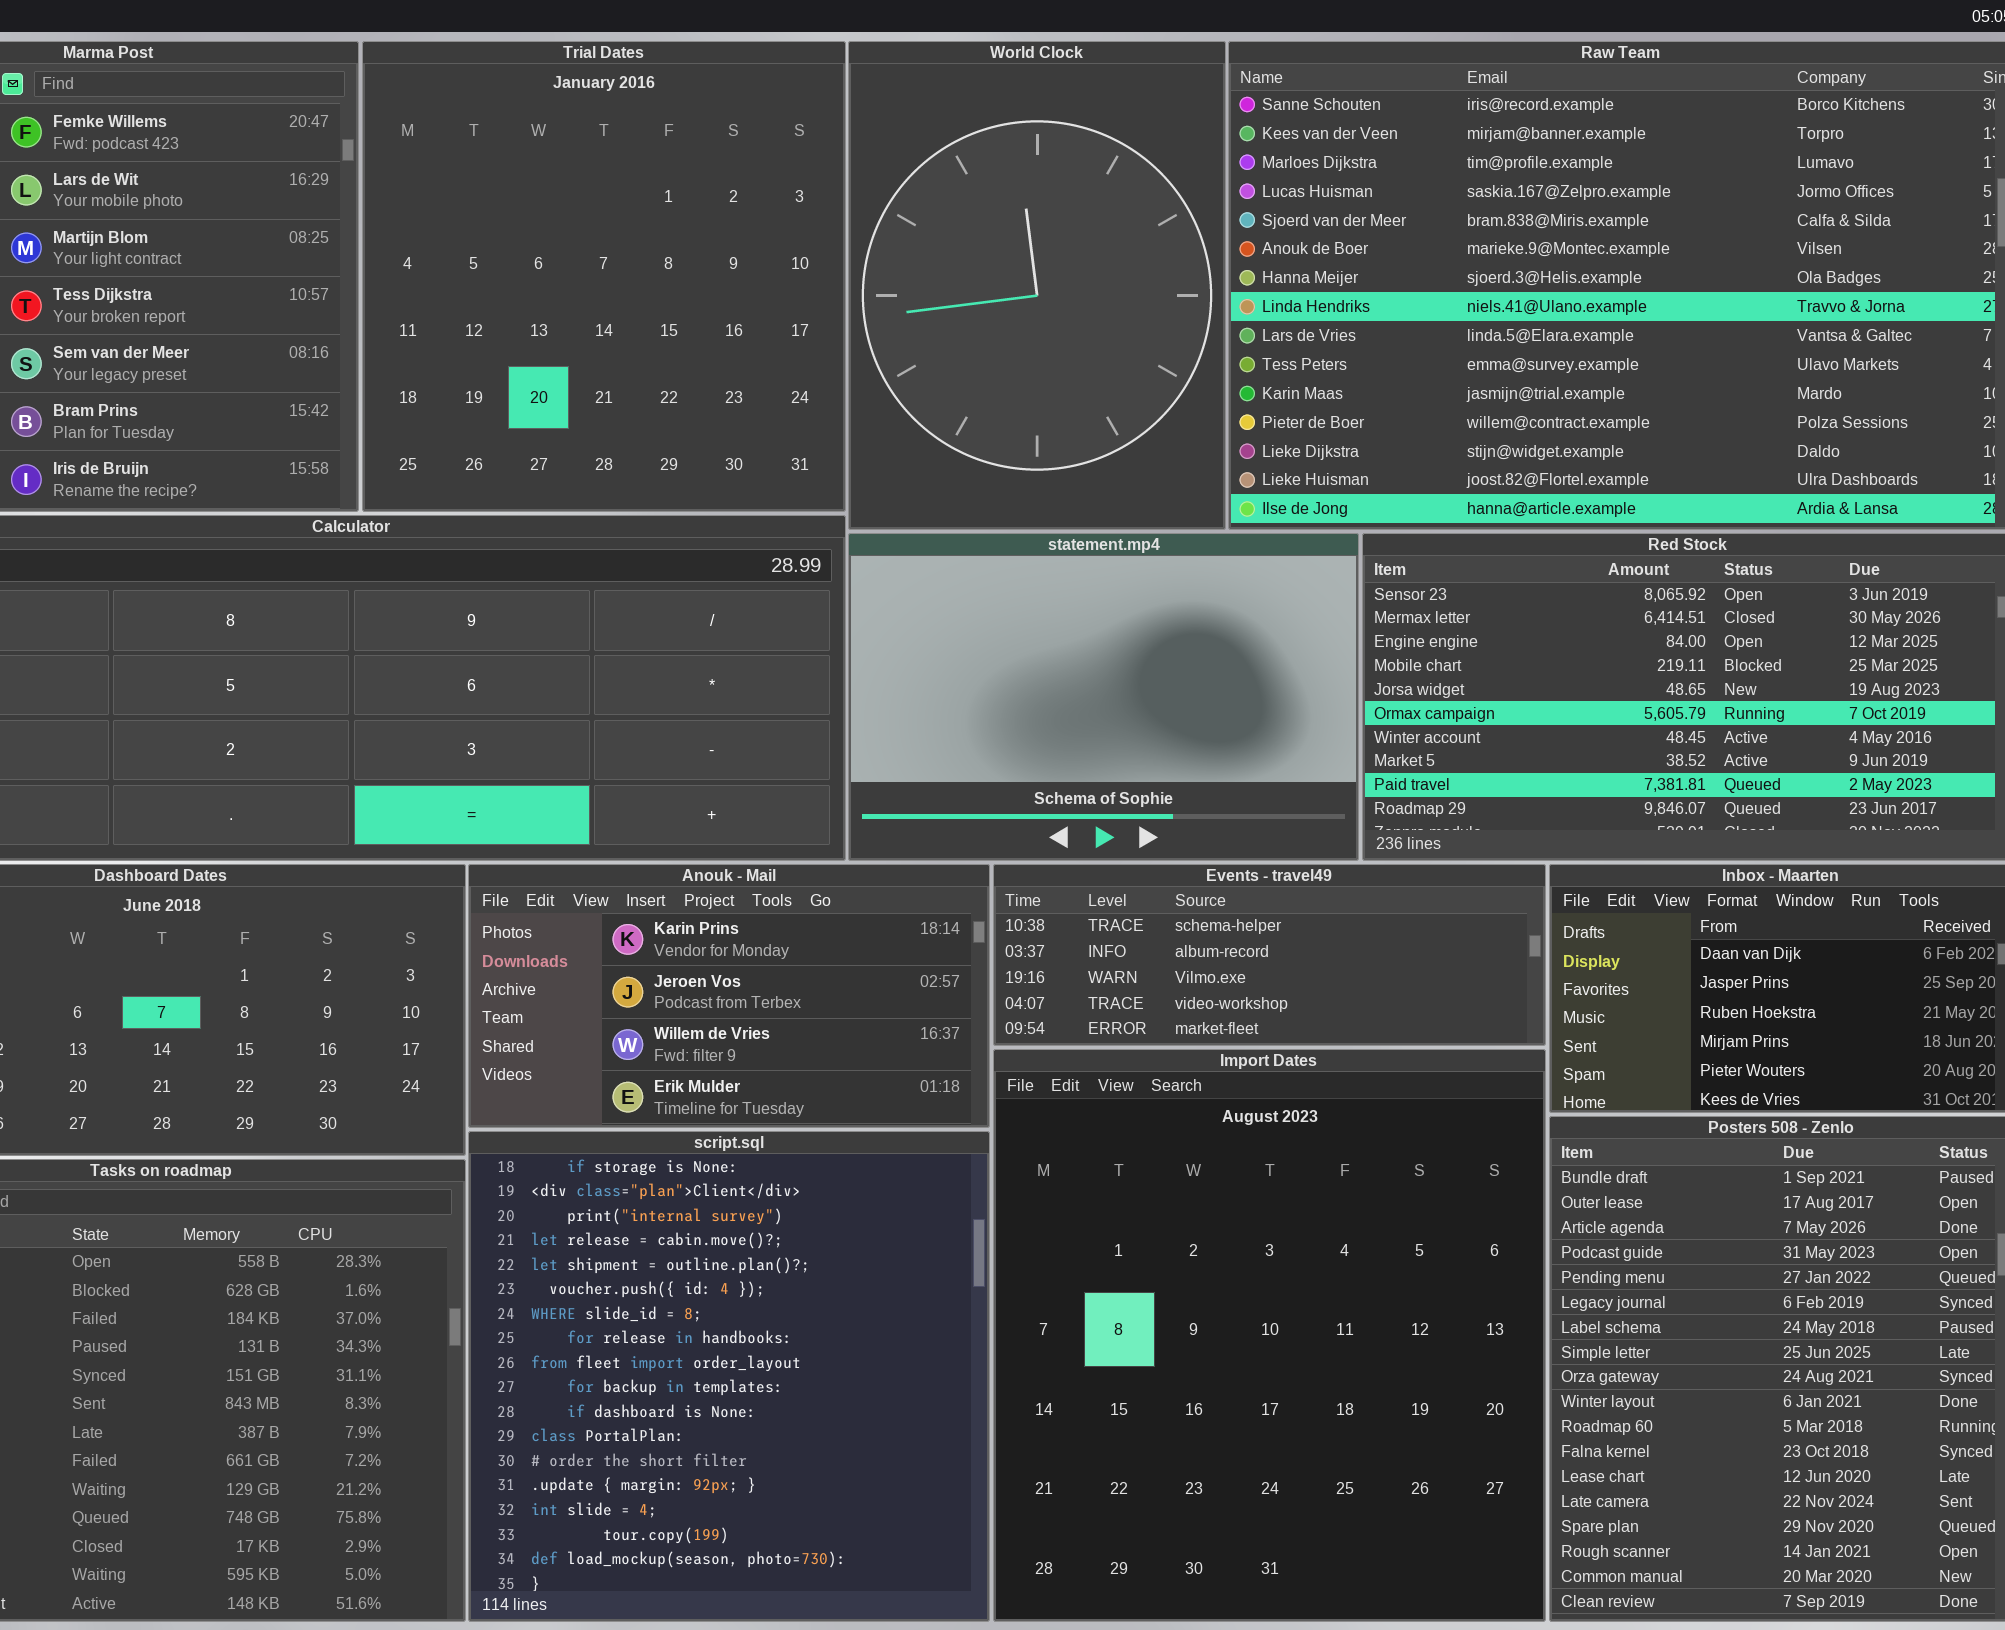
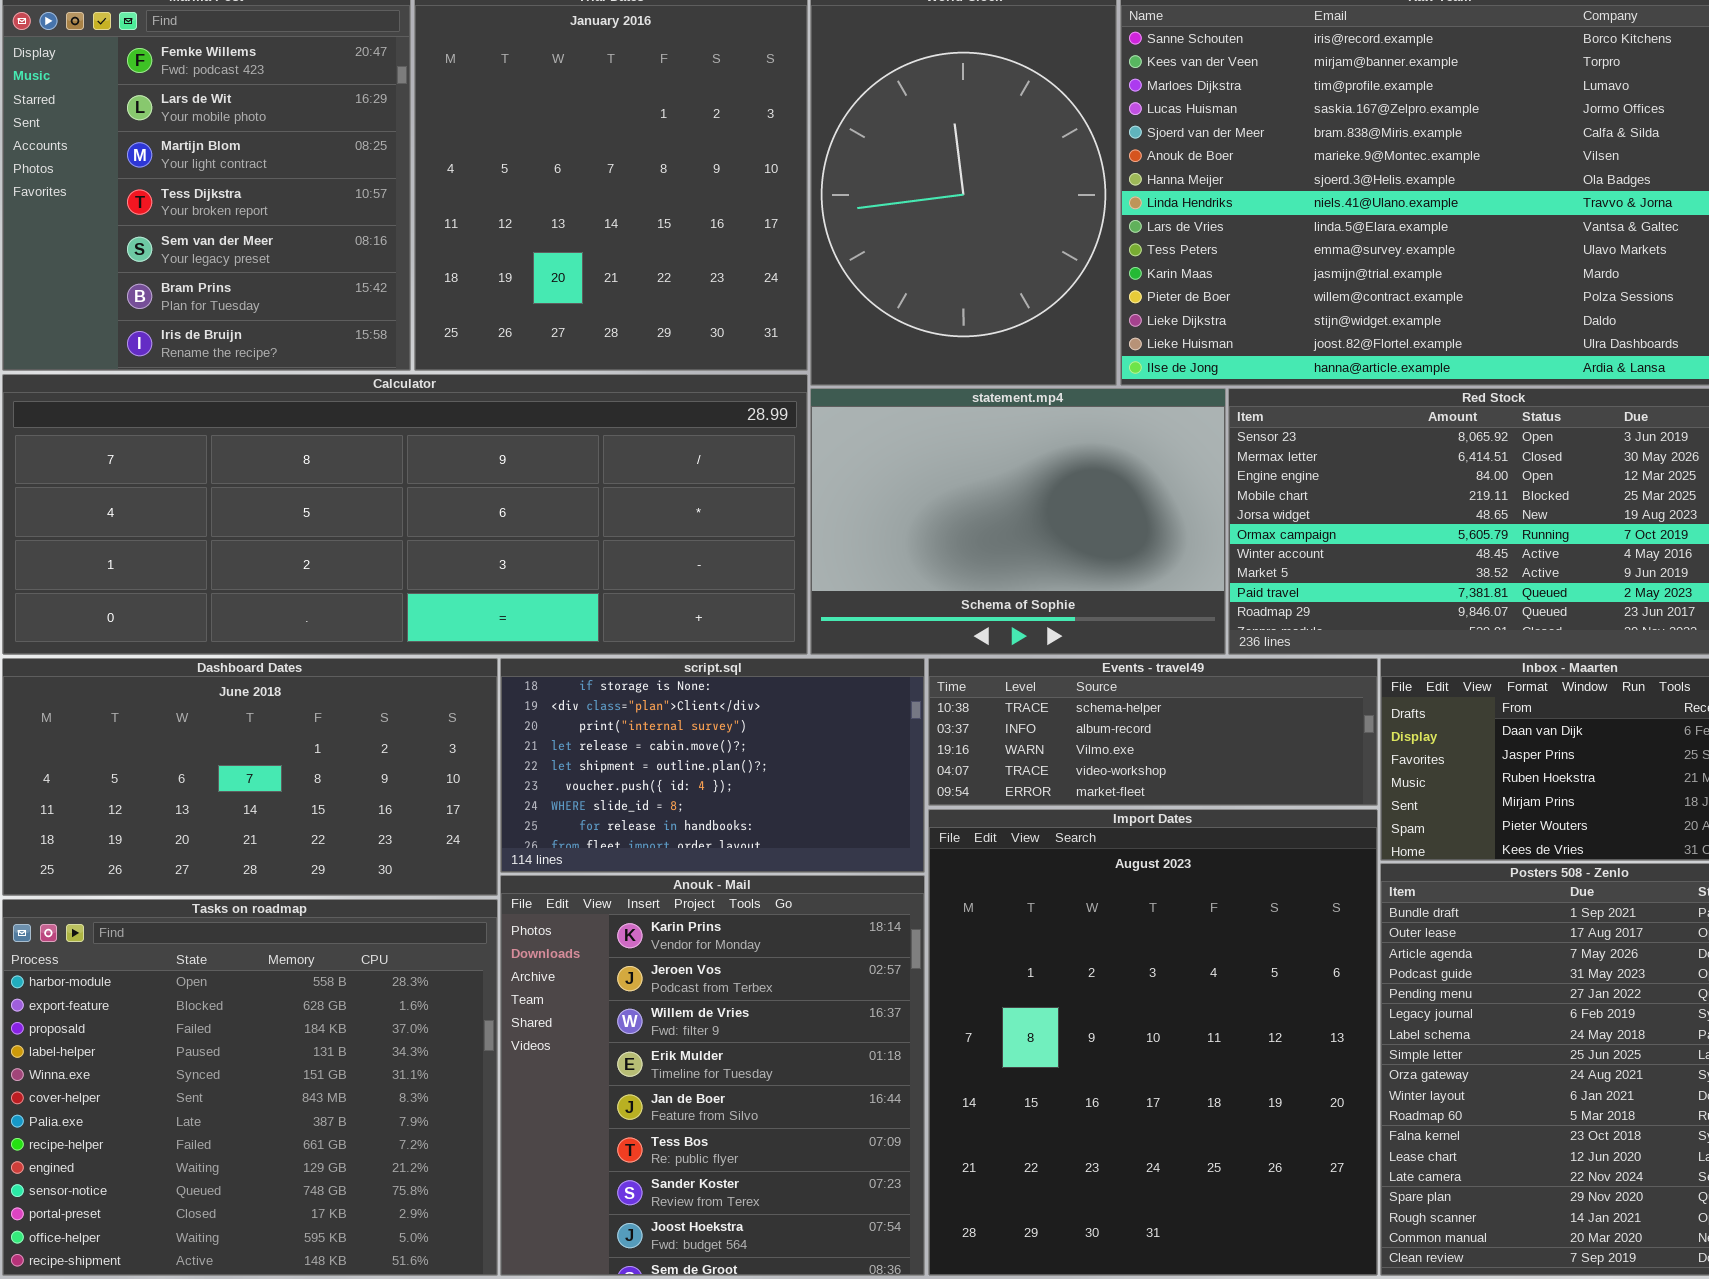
Anouk - Mail: [468,864,990,1128] -> [500,875,925,1276], moved, resized
script.sql: [468,1131,990,1622] -> [500,658,925,873], moved, resized

